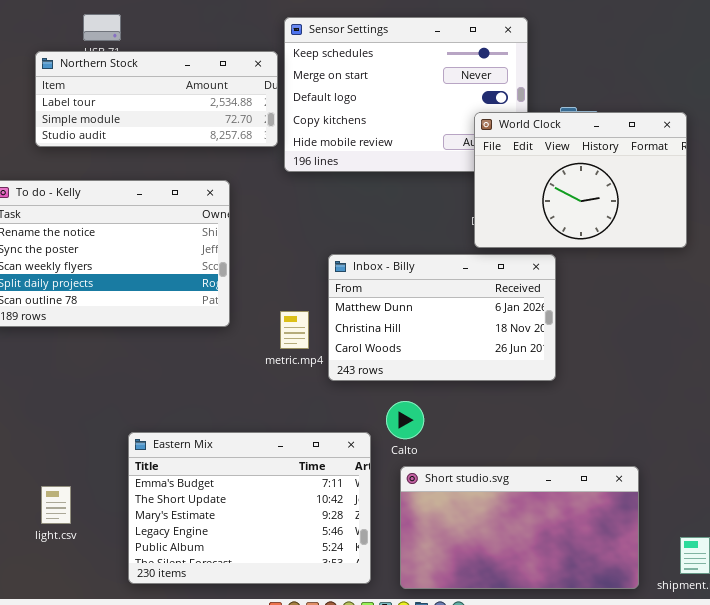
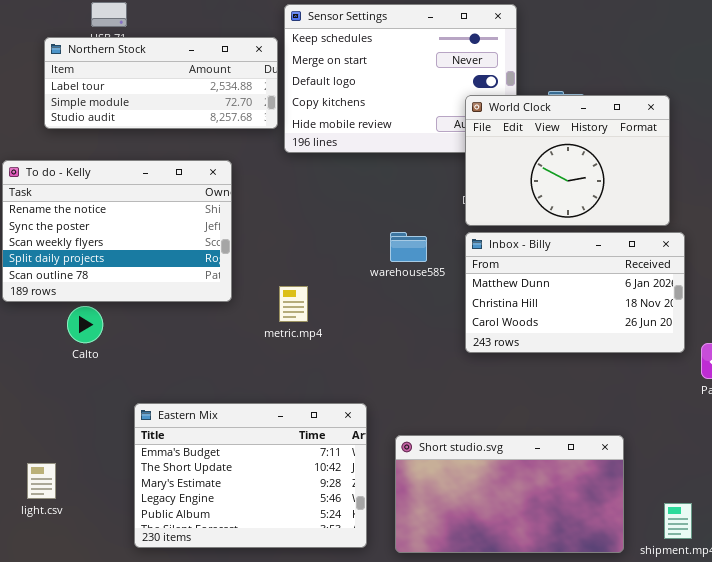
Inbox - Billy: [328,254,556,381] -> [465,232,685,353], moved
Calto: [386,401,424,439] -> [67,306,103,343], moved
light.csv: [41,486,71,524] -> [27,463,56,499], moved

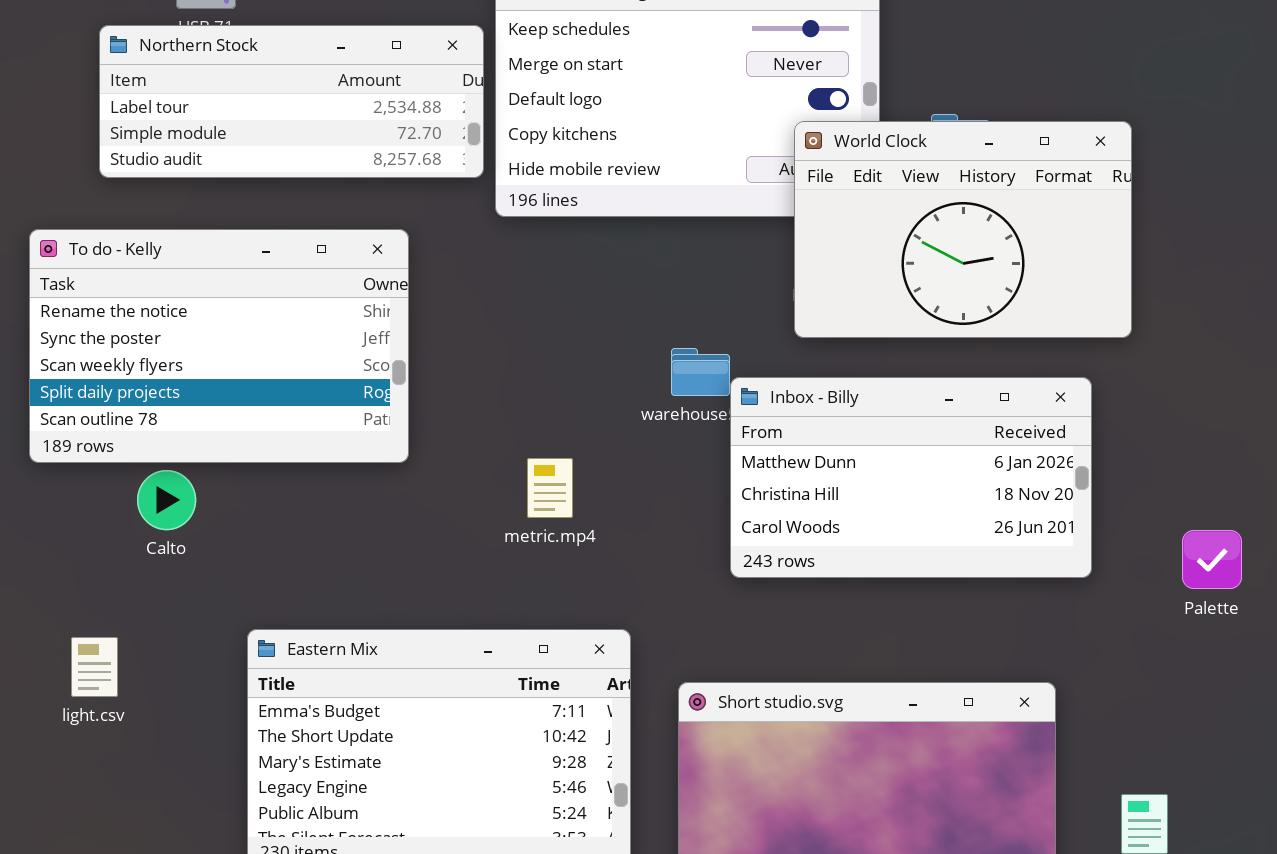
Inbox - Billy: [465,232,685,353] -> [730,377,1092,578], moved
metric.mp4: [279,286,308,322] -> [527,458,573,518], moved
light.csv: [27,463,56,499] -> [71,637,118,697], moved

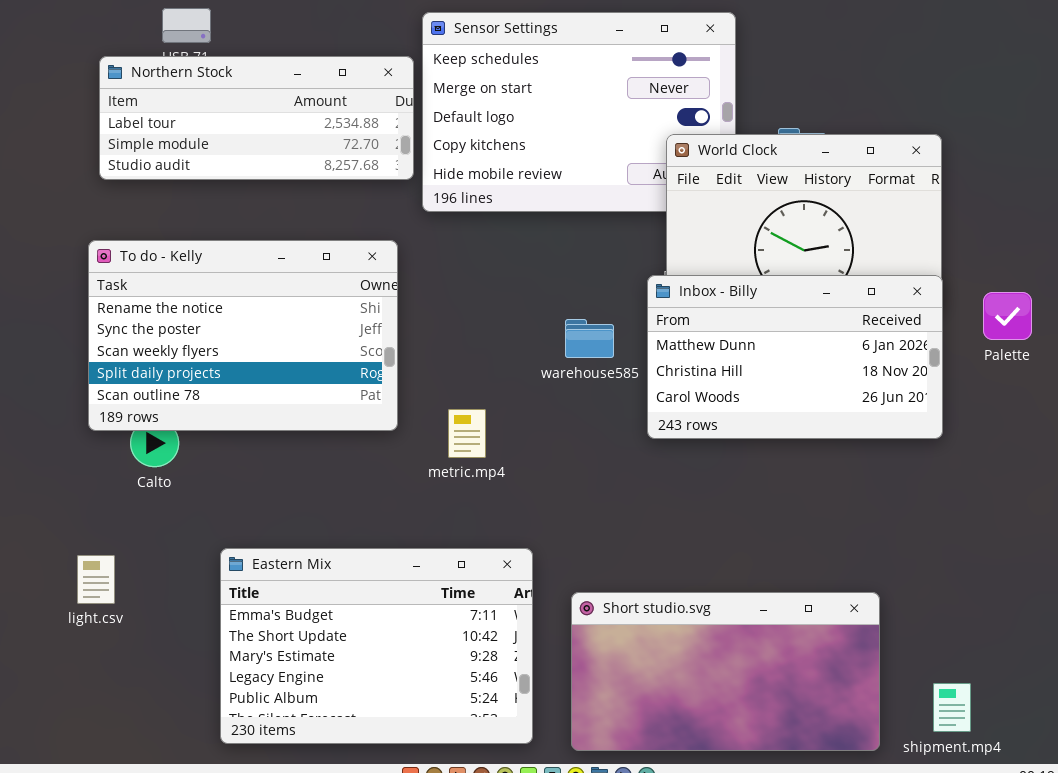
To do - Kelly: [29,229,409,463] -> [88,240,398,431], moved
Inbox - Billy: [730,377,1092,578] -> [647,275,943,439], moved
Palette: [1182,530,1242,589] -> [983,292,1032,340], moved

